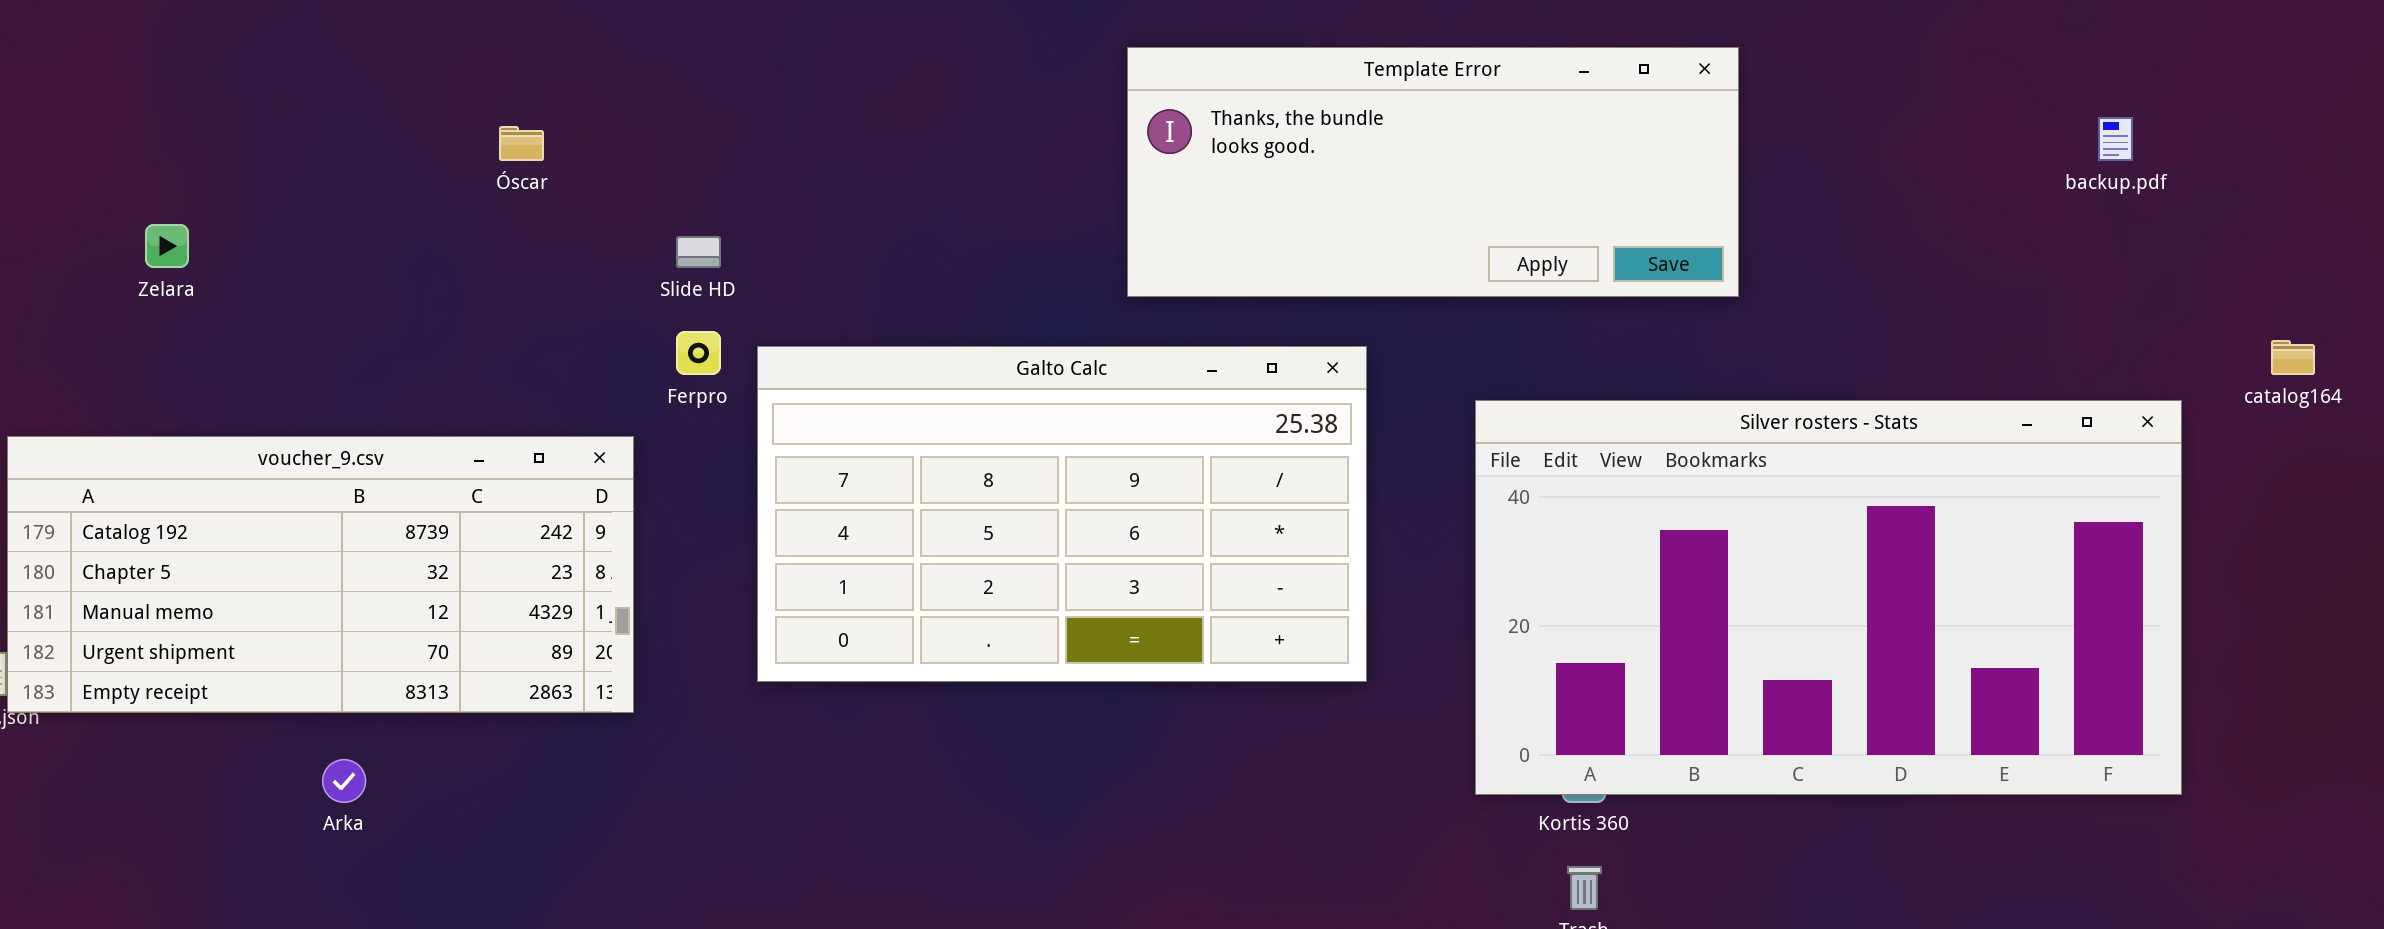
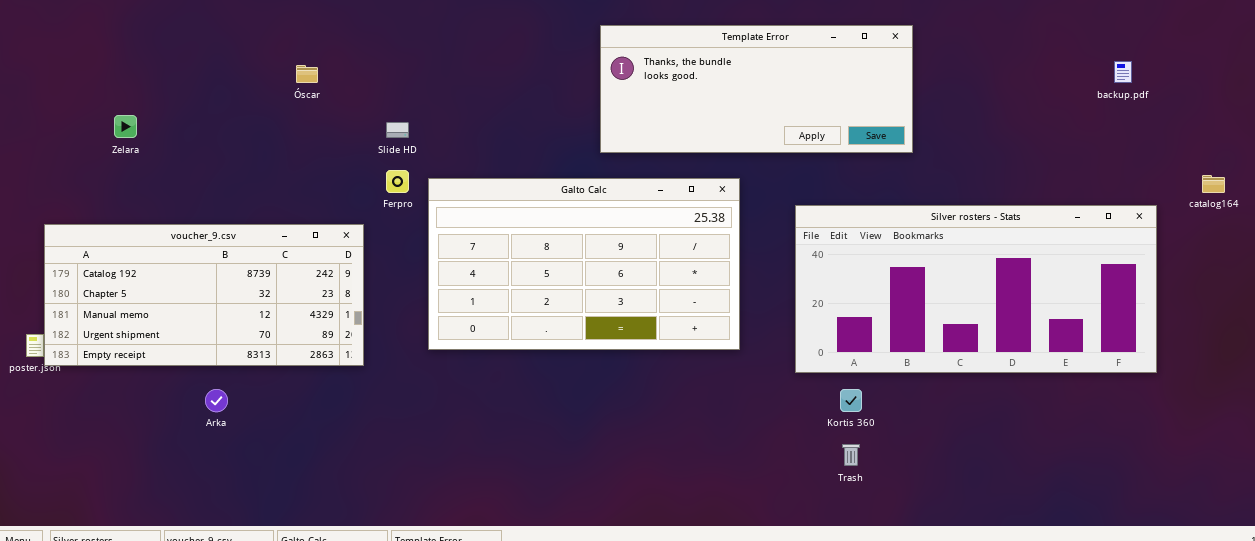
Template Error: [1127,47,1739,297] -> [600,25,913,153], moved
Silver rosters - Stats: [1475,400,2182,795] -> [795,205,1157,373], resized

